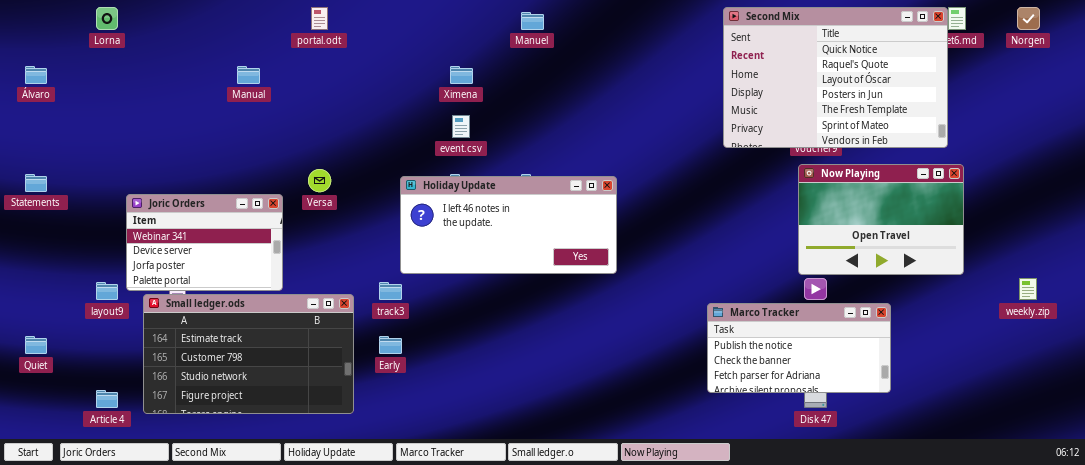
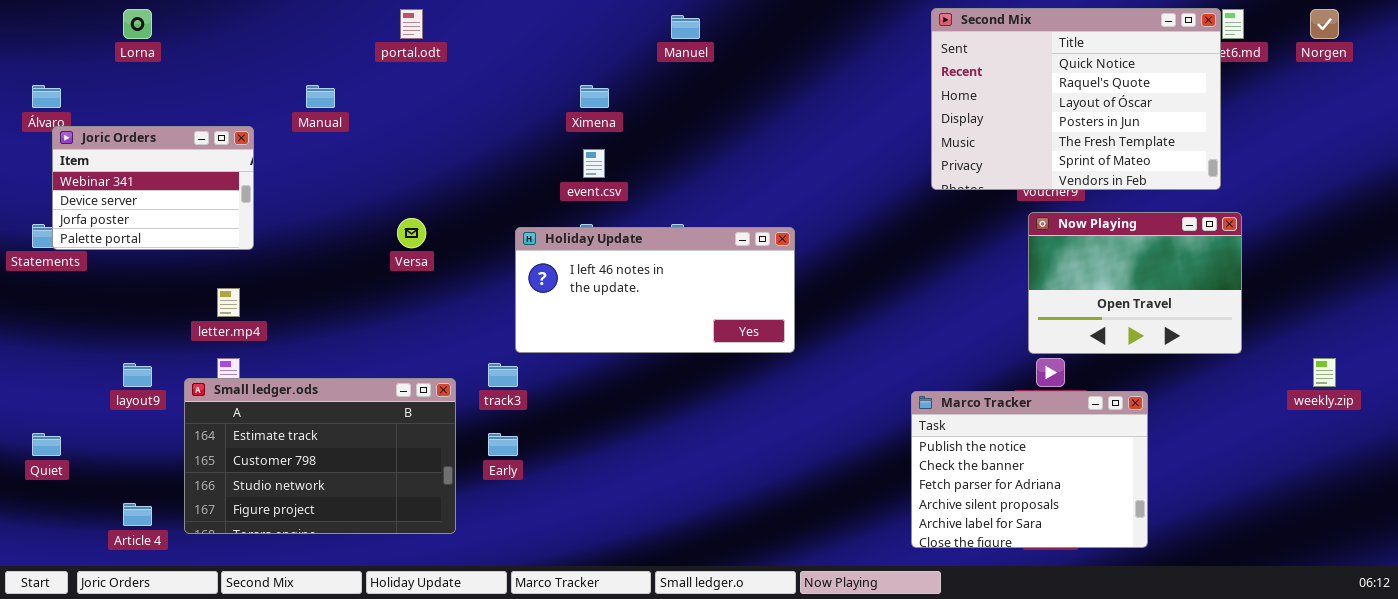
Joric Orders: [126,194,283,291] -> [52,126,254,250], moved
Marco Tracker: [707,303,891,393] -> [911,391,1148,548], resized

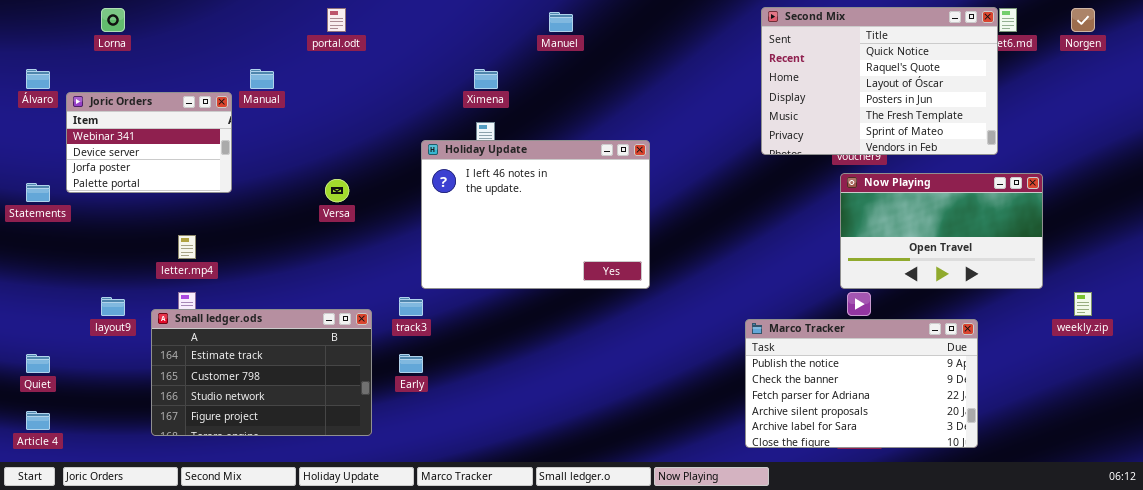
Joric Orders: [52,126,254,250] -> [66,92,232,193], moved
Now Playing: [1028,212,1242,354] -> [840,173,1043,289], resized
Holiday Update: [515,227,795,353] -> [421,140,650,289], resized
Marco Tracker: [911,391,1148,548] -> [745,319,978,448], resized
Article 4: [123,503,152,526] -> [26,411,50,430], moved

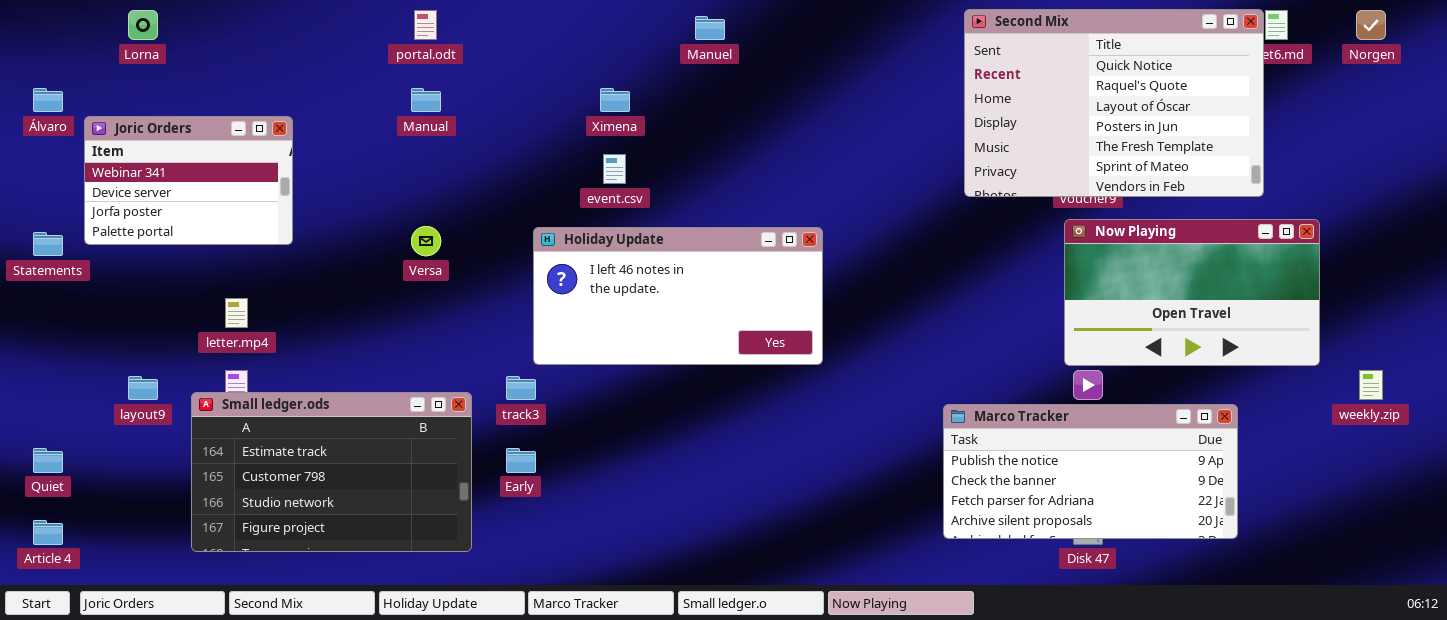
Manual: [250,69,274,89] -> [411,88,441,112], moved
Holiday Update: [421,140,650,289] -> [533,227,823,365], resized
Marco Tracker: [745,319,978,448] -> [943,404,1238,539], resized

